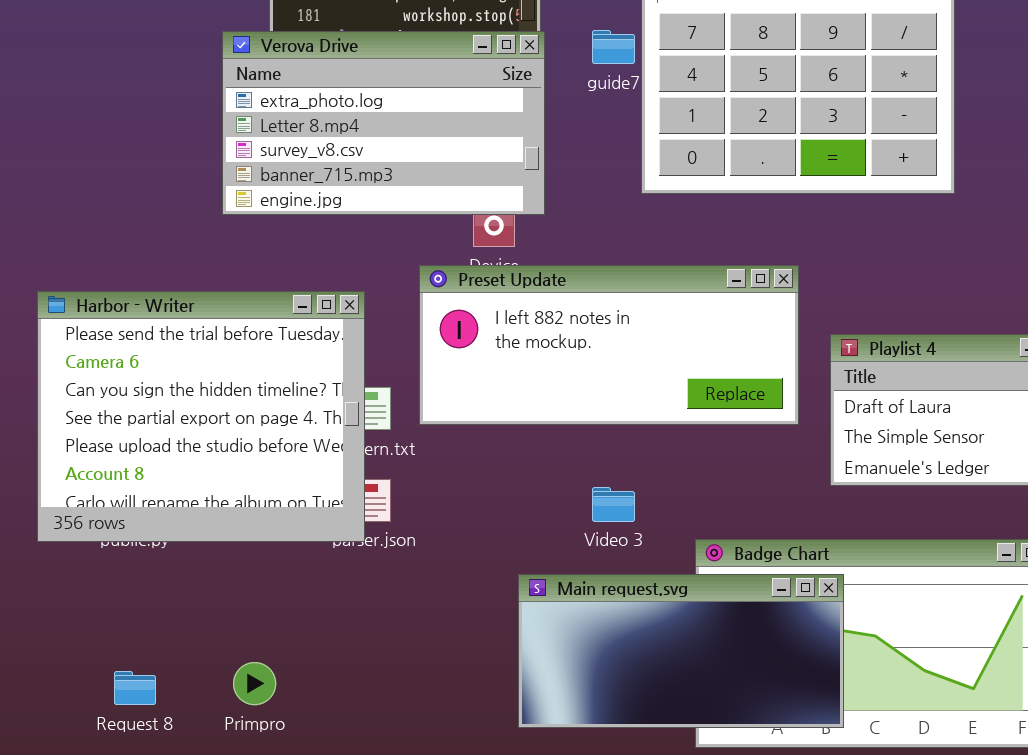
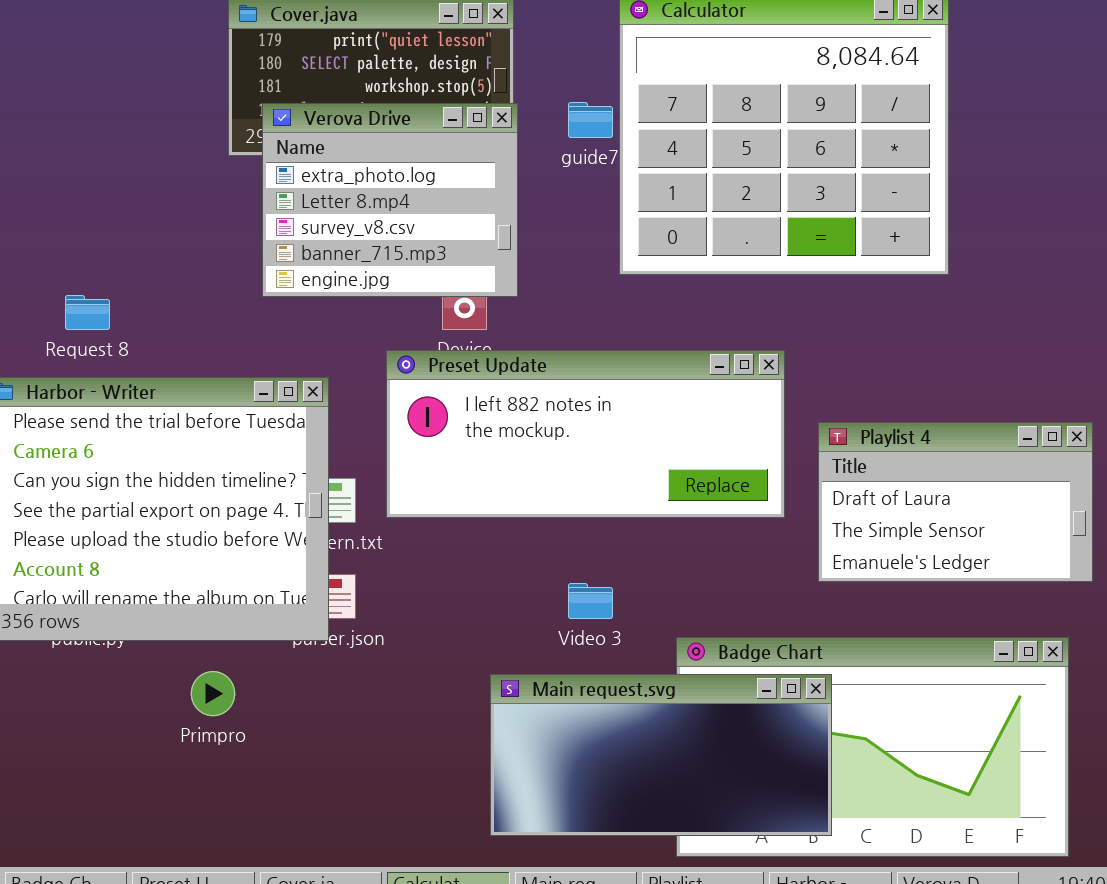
Verova Drive: [222,31,545,215] -> [262,103,518,297], resized
Primpro: [233,662,276,705] -> [191,671,235,716], moved
Request 8: [114,671,156,705] -> [65,295,110,330], moved

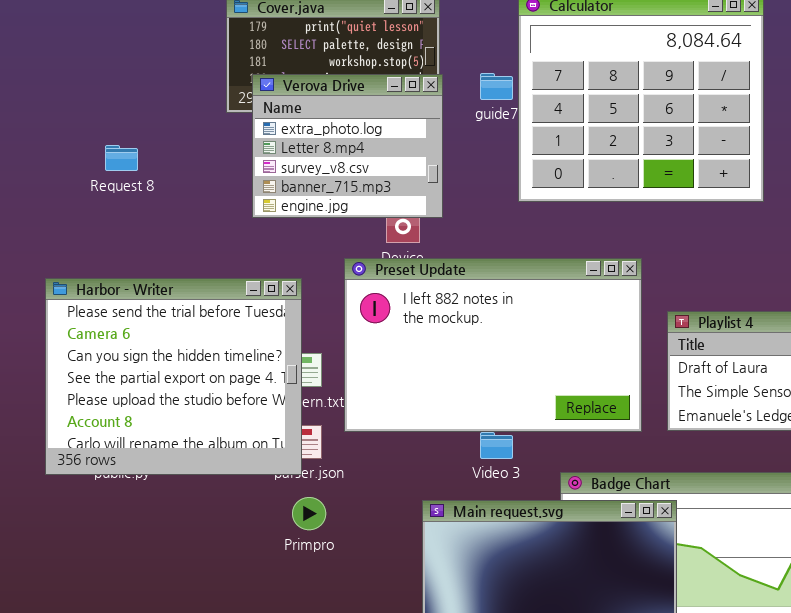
Request 8: [65,295,110,330] -> [105,145,138,171], moved
Preset Update: [386,350,785,518] -> [344,258,642,432], resized
Primpro: [191,671,235,716] -> [292,497,326,530], moved

